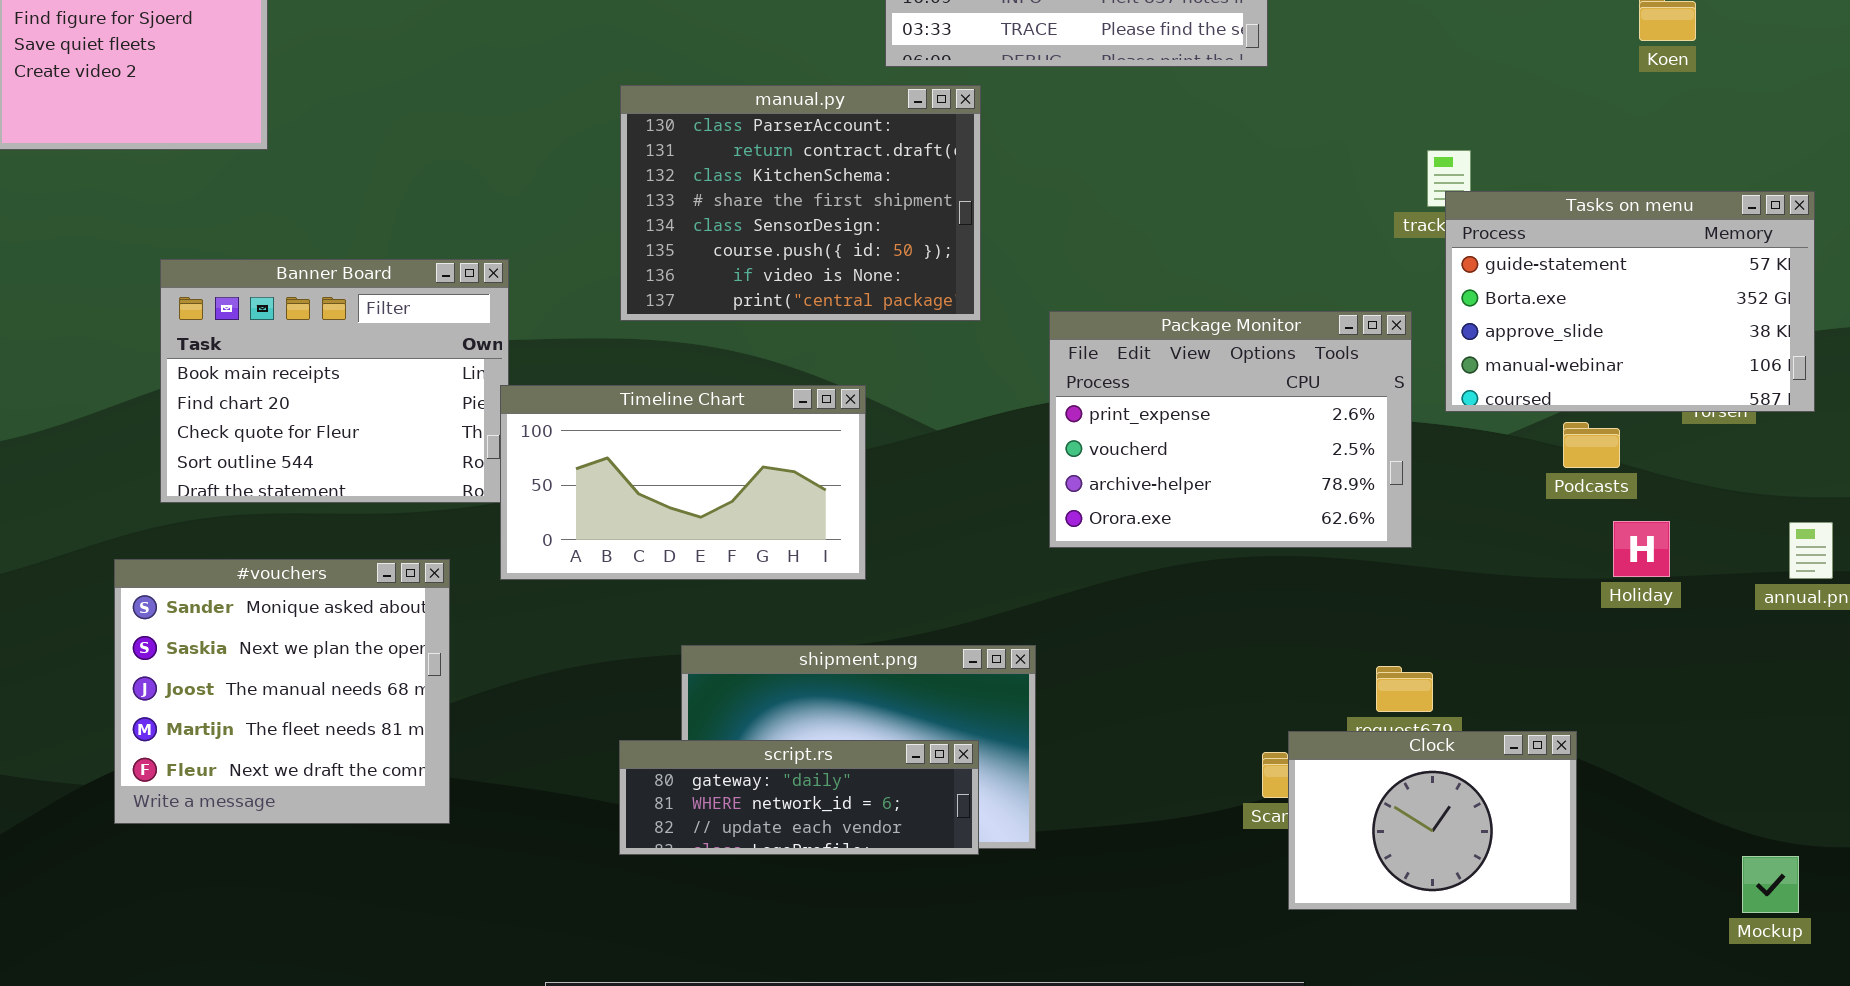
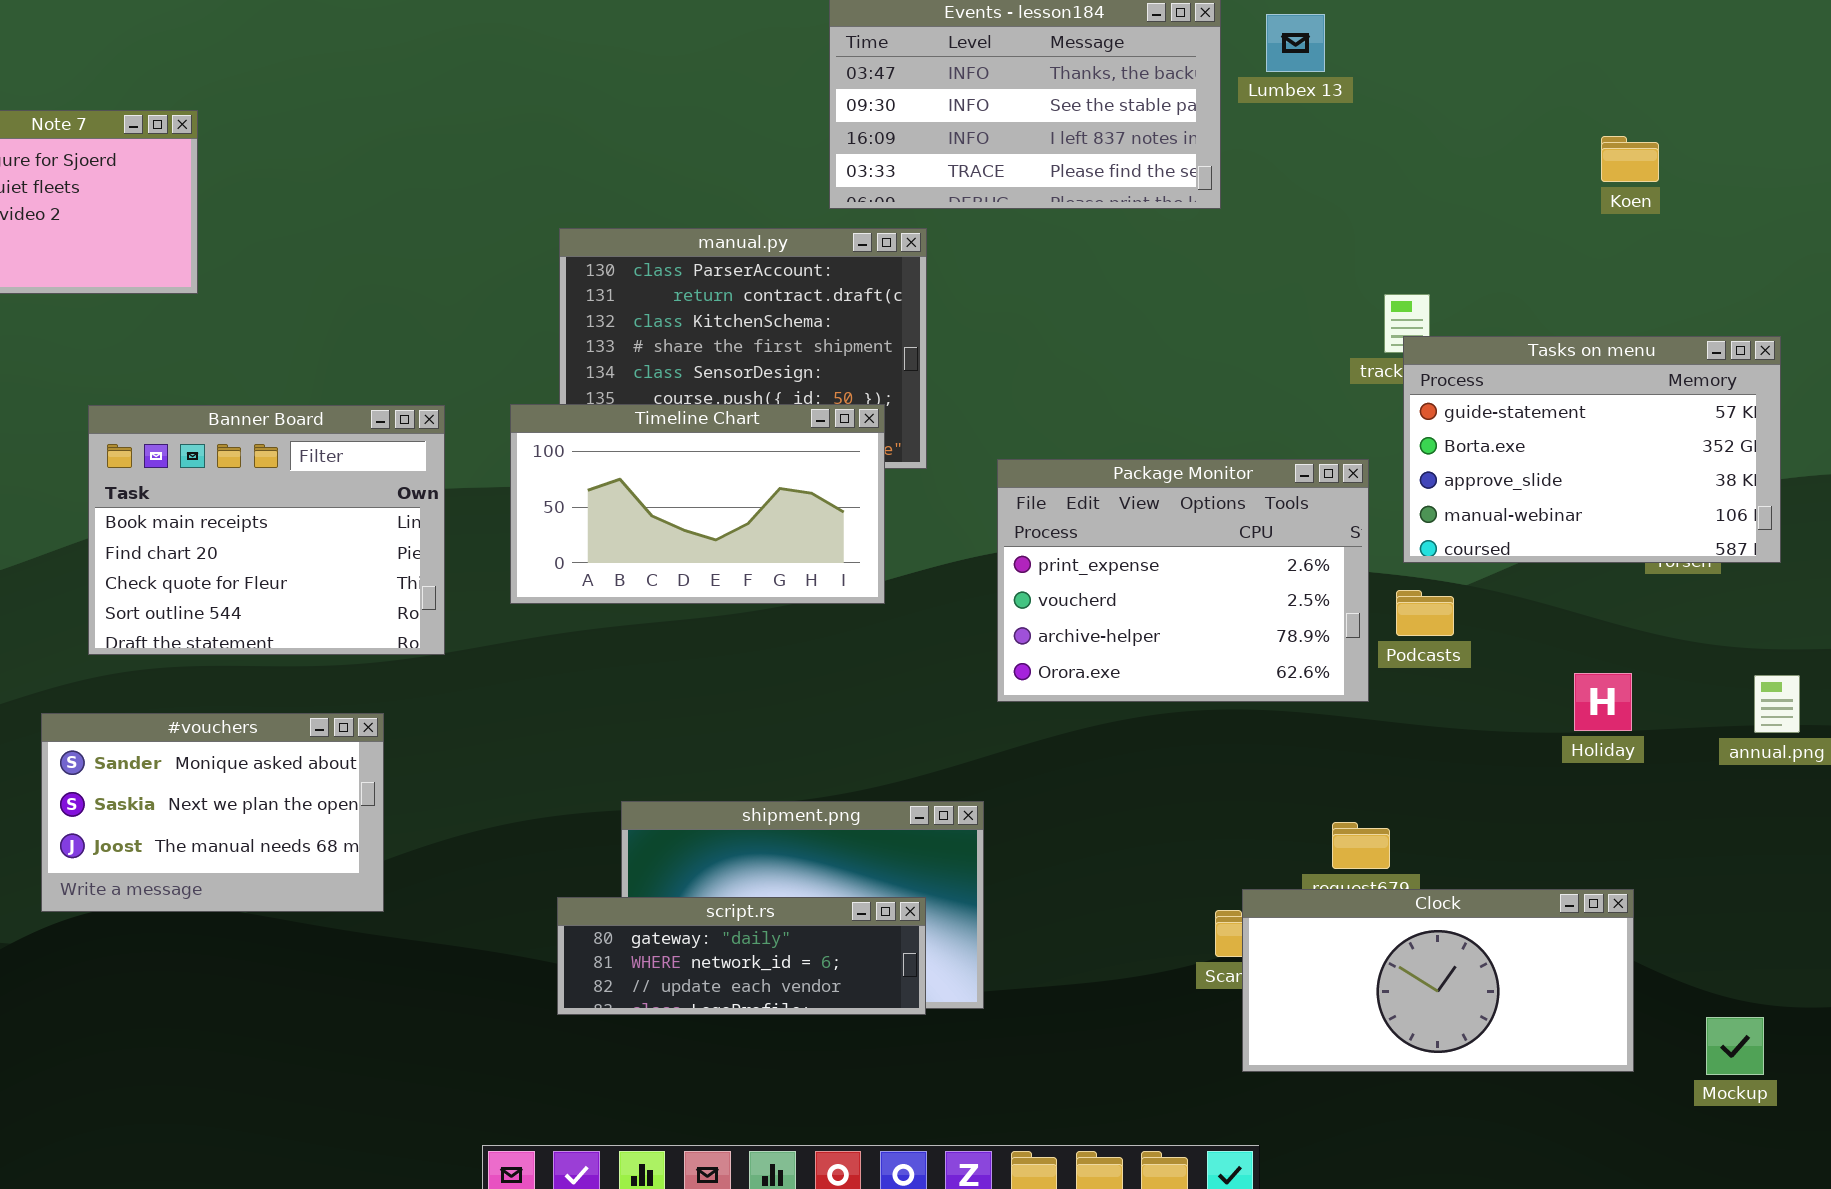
Timeline Chart: [500,385,866,580] -> [510,404,885,604], moved
Podcasts: [1563,422,1620,468] -> [1396,590,1454,636], moved
#vouchers: [114,559,450,824] -> [41,713,384,912], resized
Clock: [1288,731,1577,910] -> [1242,889,1634,1072], resized

